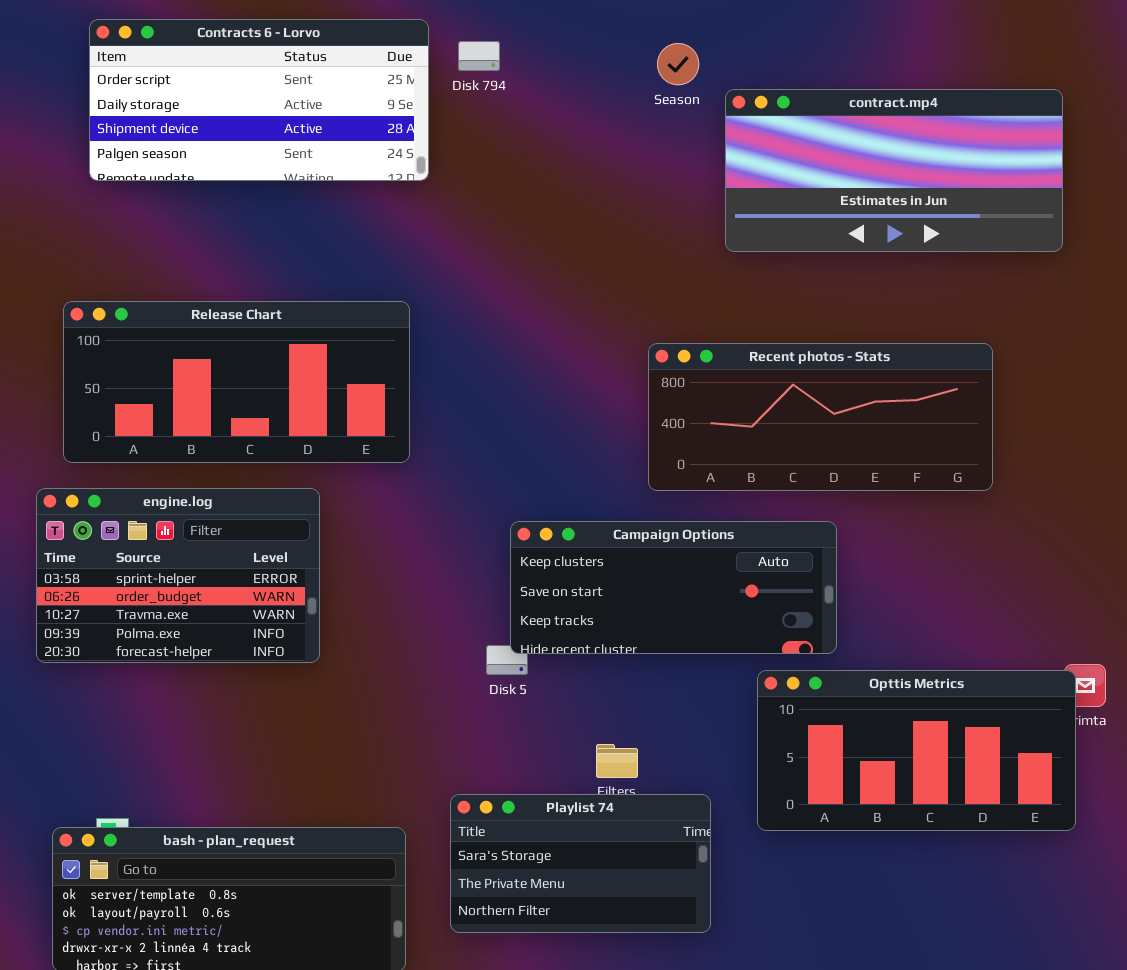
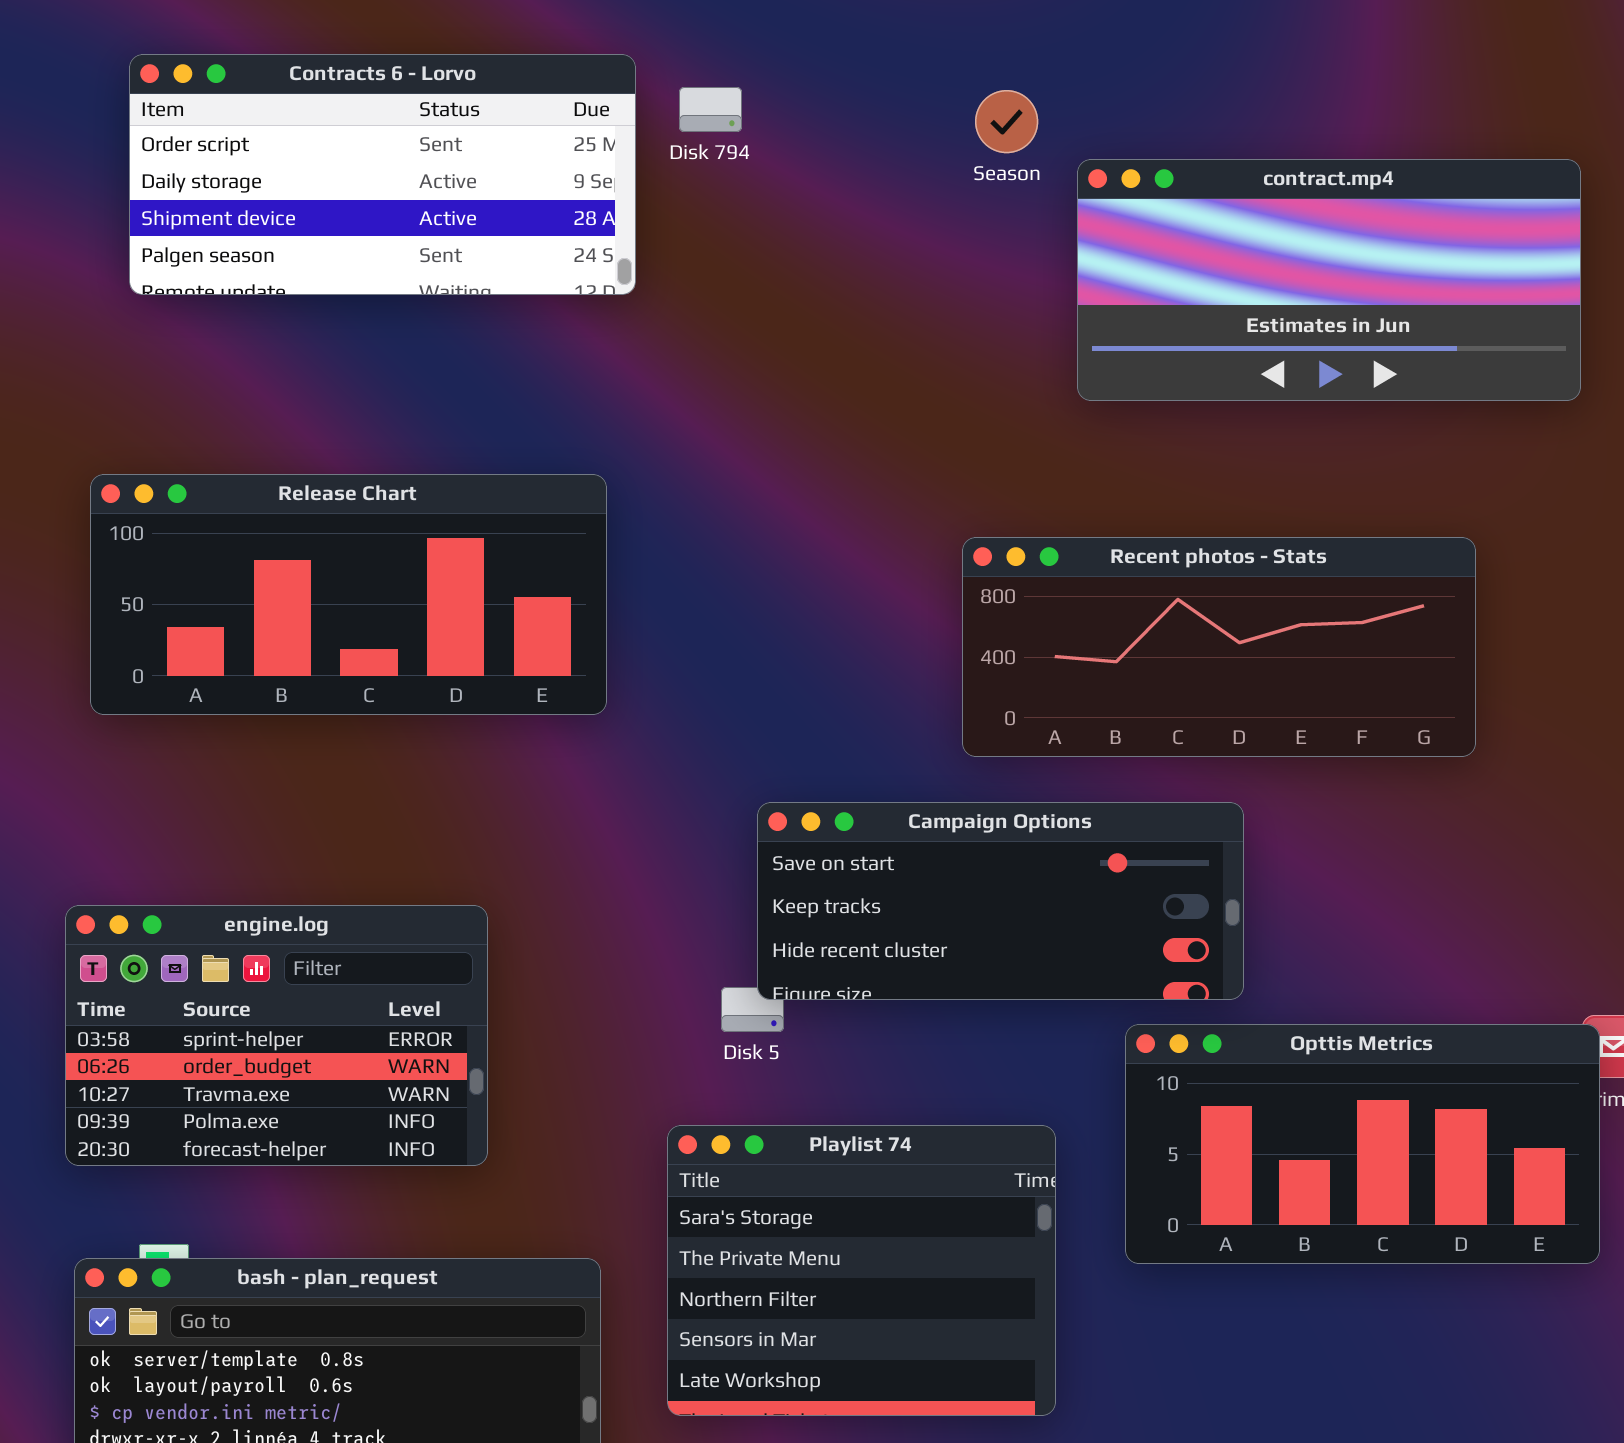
engine.log: [36,488,320,663] -> [65,905,488,1166], moved
Campaign Options: [510,521,837,654] -> [757,802,1244,1000], scrolled down 1 row
Playlist 74: [450,794,711,933] -> [667,1125,1056,1416], resized

